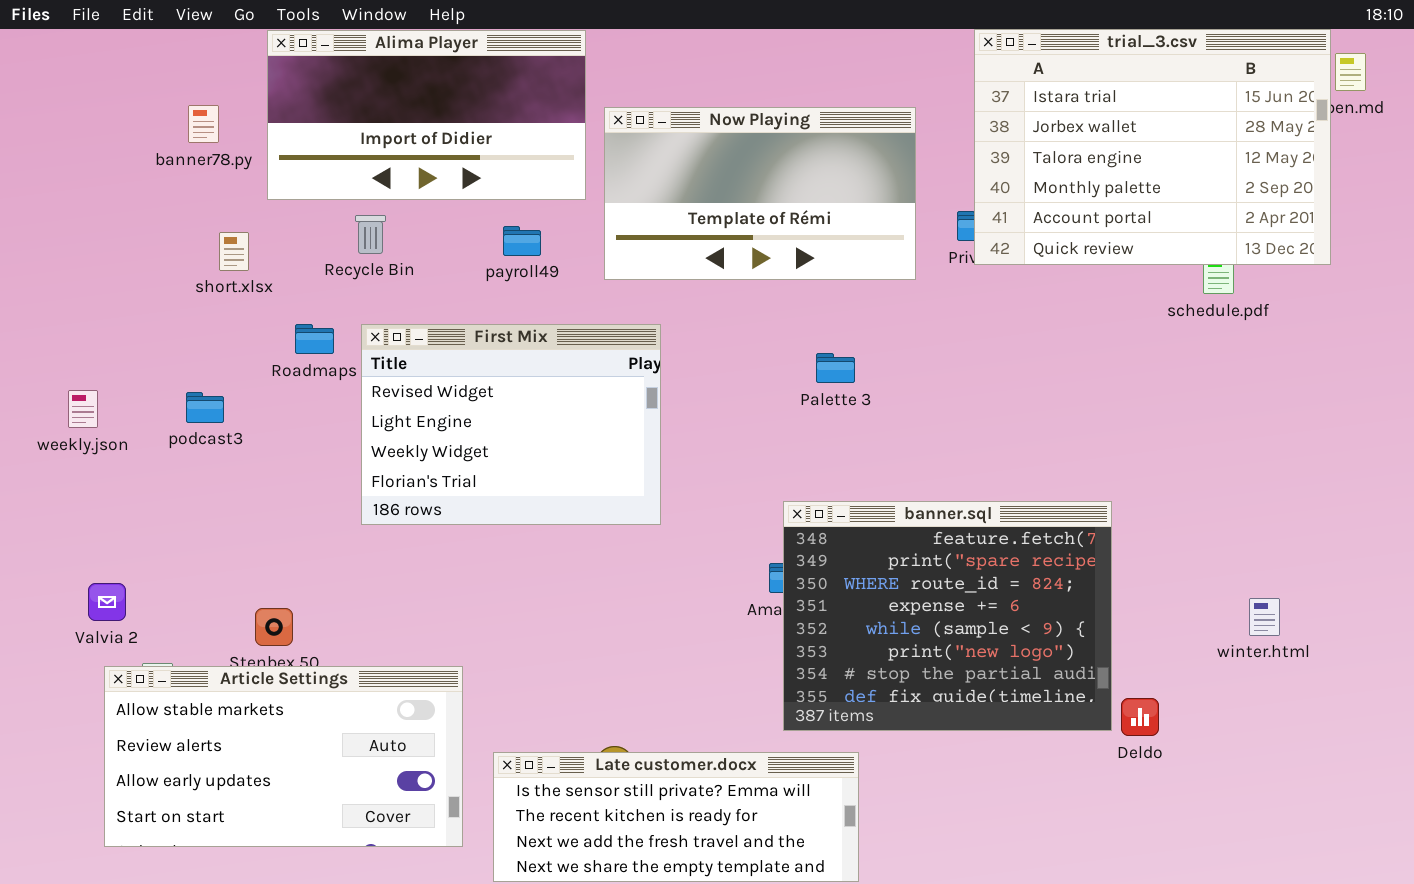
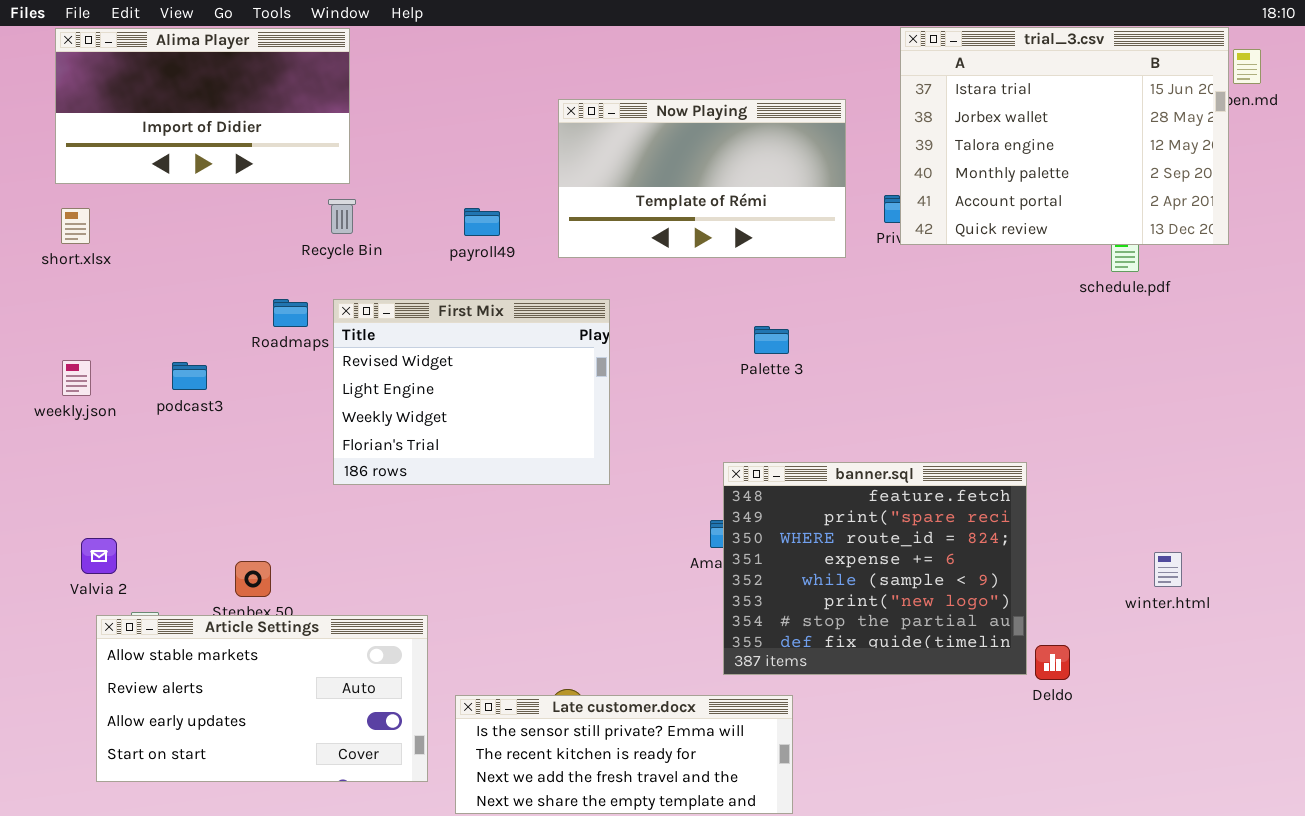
Alima Player: [267,30,586,200] -> [55,28,350,184], moved
short.xlsx: [219,232,249,271] -> [61,208,90,244], moved

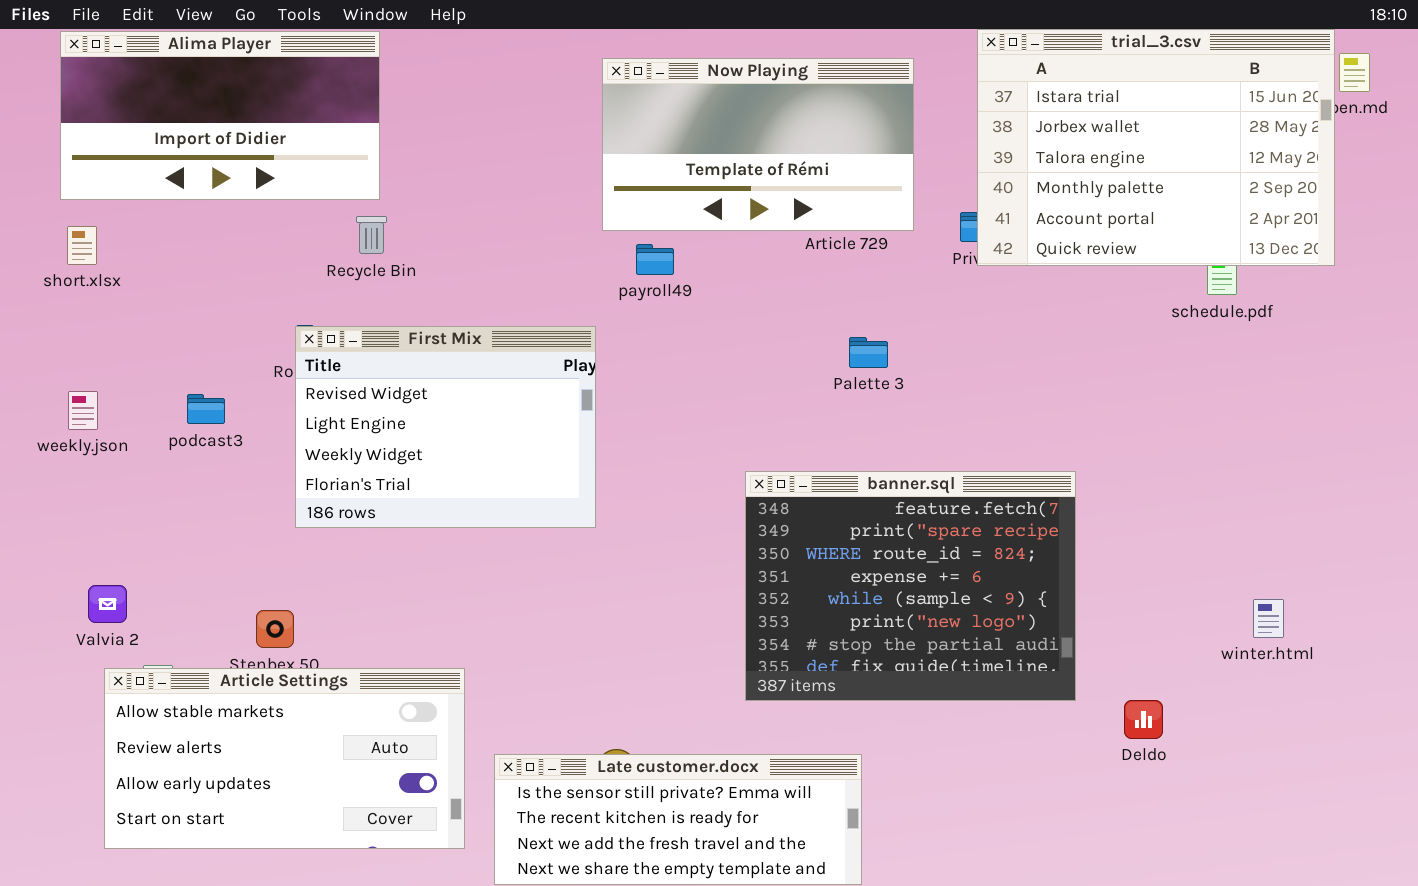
Now Playing: [558,99,846,258] -> [602,58,914,231], moved
payroll49: [464,208,500,236] -> [636,244,674,275], moved
First Mix: [333,299,610,485] -> [295,326,596,528], moved
Palette 3: [754,326,789,354] -> [849,337,888,368], moved
banner.sql: [723,462,1027,675] -> [745,471,1076,701], moved

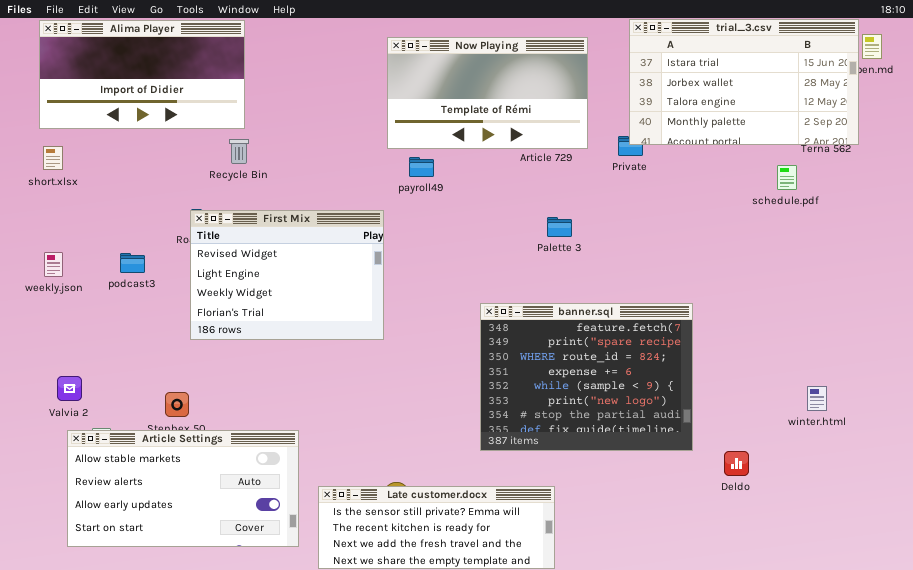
trial_3.csv: [977,29,1335,266] -> [629,19,859,145], resized

